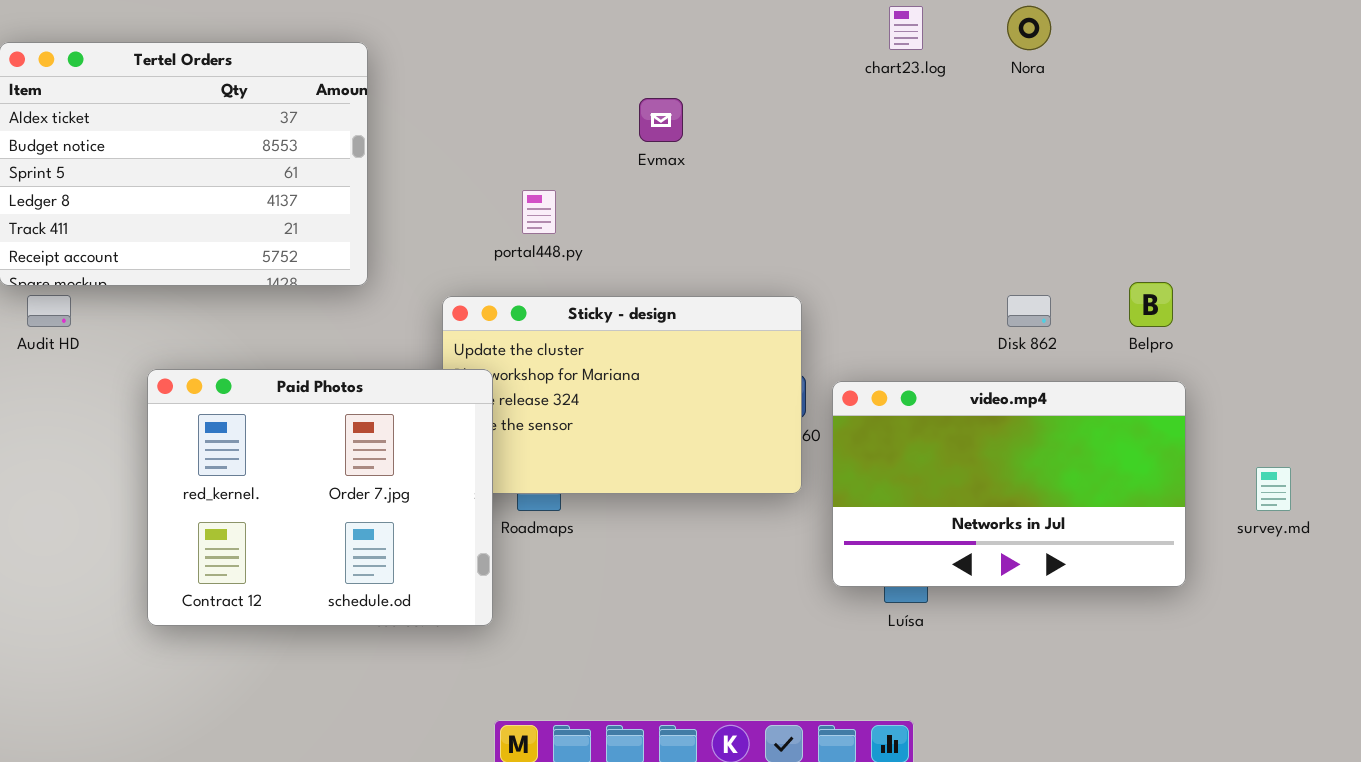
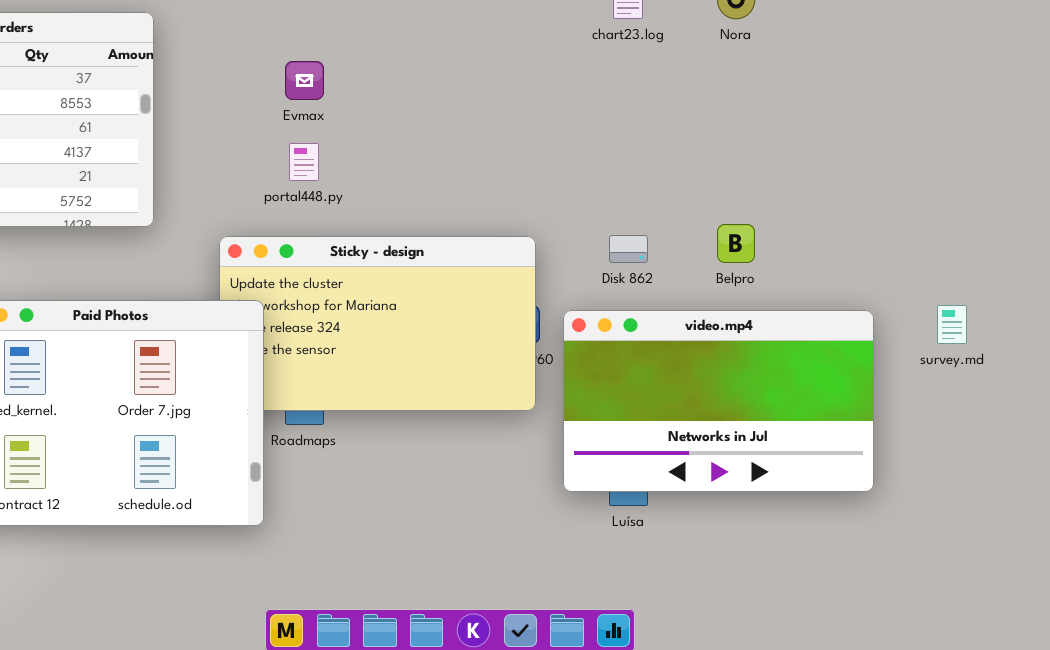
Evmax: [639,98,683,142] -> [285,61,324,100], moved
Belpro: [1129,282,1173,327] -> [717,224,755,263], moved
Disk 862: [1007,295,1051,327] -> [609,235,648,263], moved
survey.md: [1256,467,1291,511] -> [937,305,967,344], moved

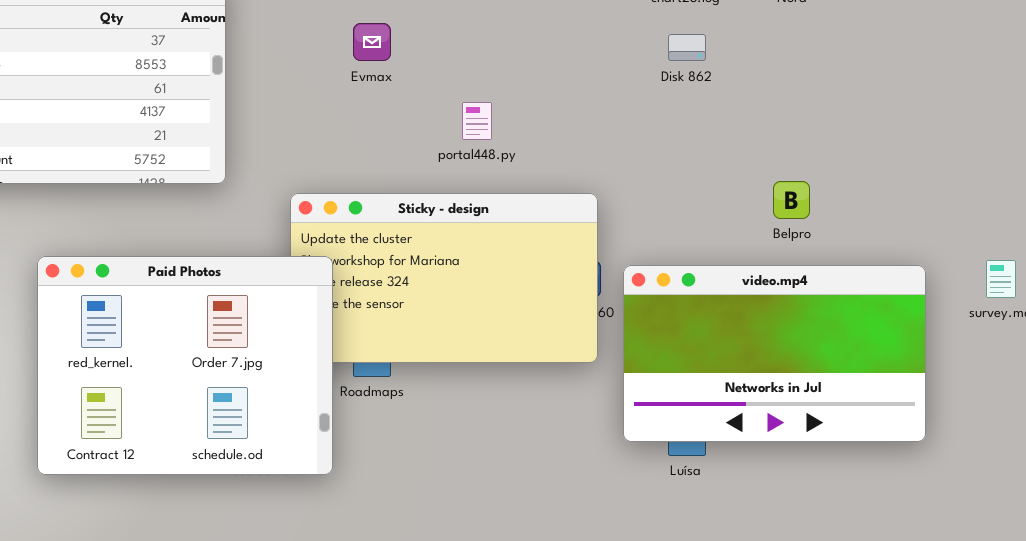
portal448.py: [289,143,319,181] -> [462,102,492,140], moved
Disk 862: [609,235,648,263] -> [668,34,706,61], moved

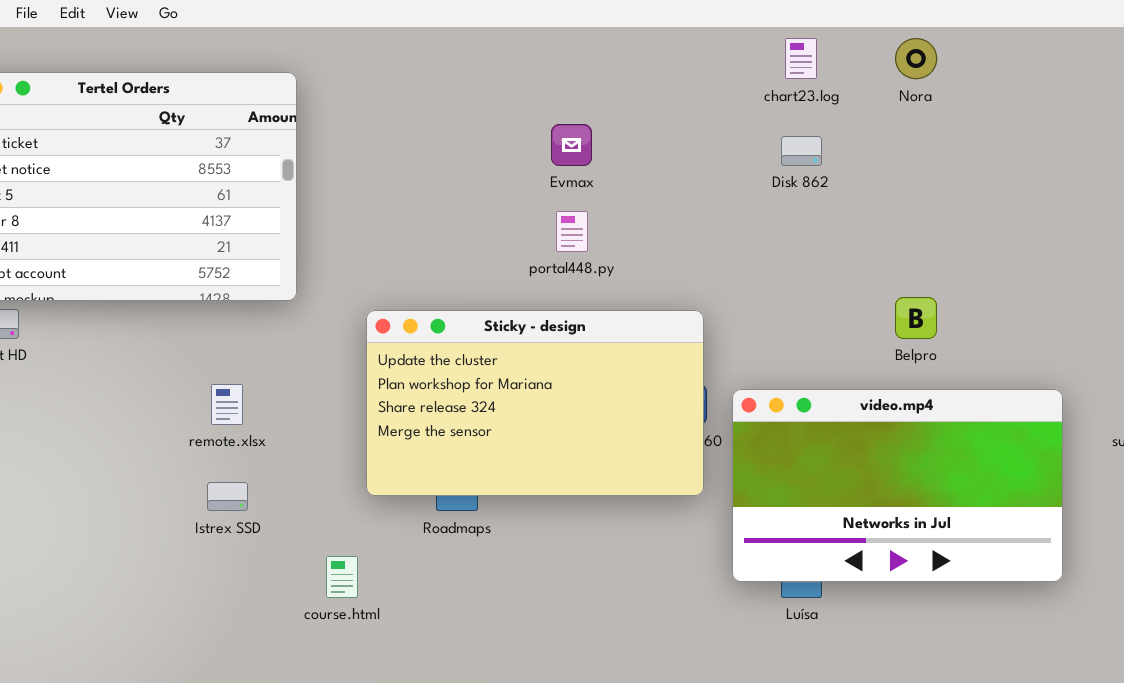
Evmax: [353,23,391,61] -> [551,124,592,166], moved
Paid Photos: [37,256,333,475] -> none, closed

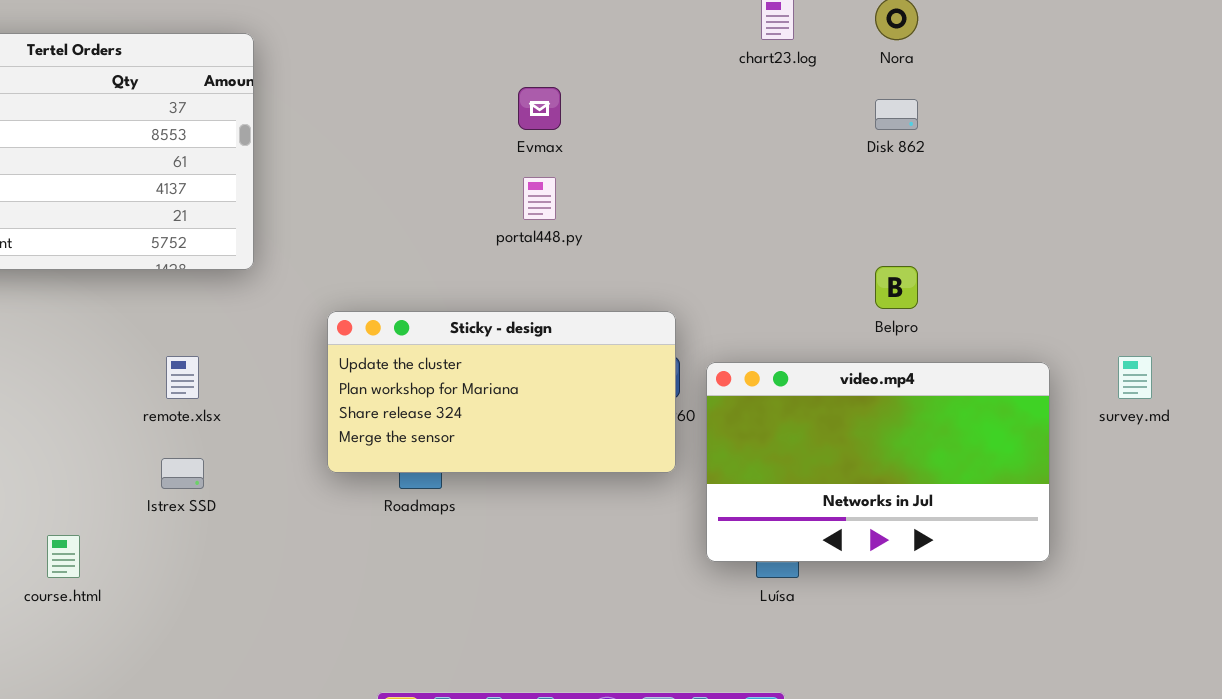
Disk 862: [781,136,822,166] -> [875,99,918,130], moved
Sticky - design: [366,310,704,496] -> [327,311,676,473], resized
course.html: [326,556,358,598] -> [47,535,80,578], moved

